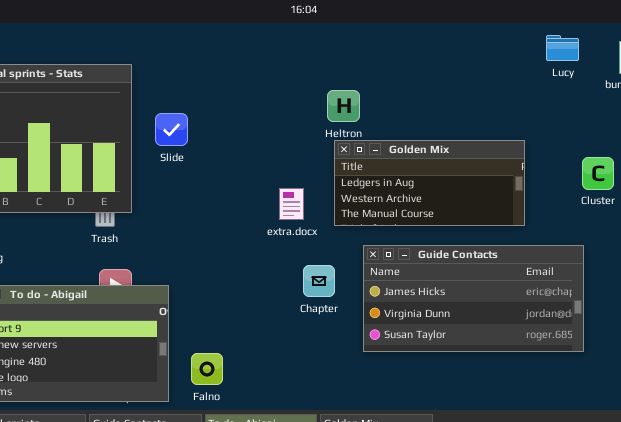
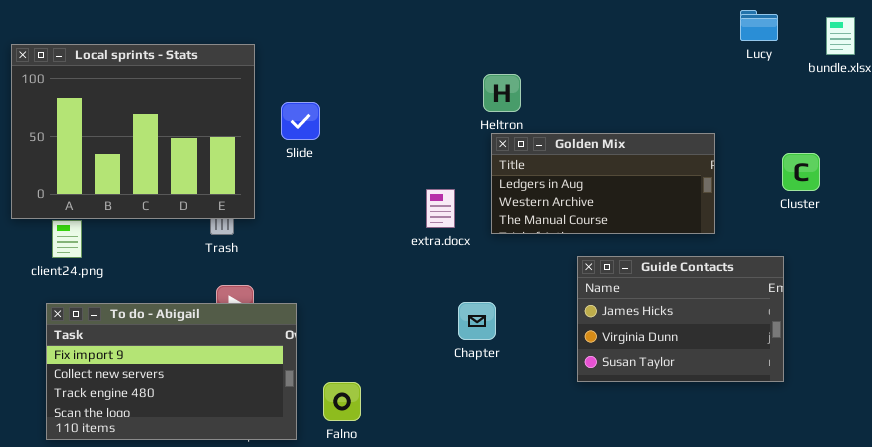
Guide Contacts: [363,245,584,352] -> [577,256,784,382], resized
Chapter: [303,265,335,297] -> [458,302,496,340], moved

